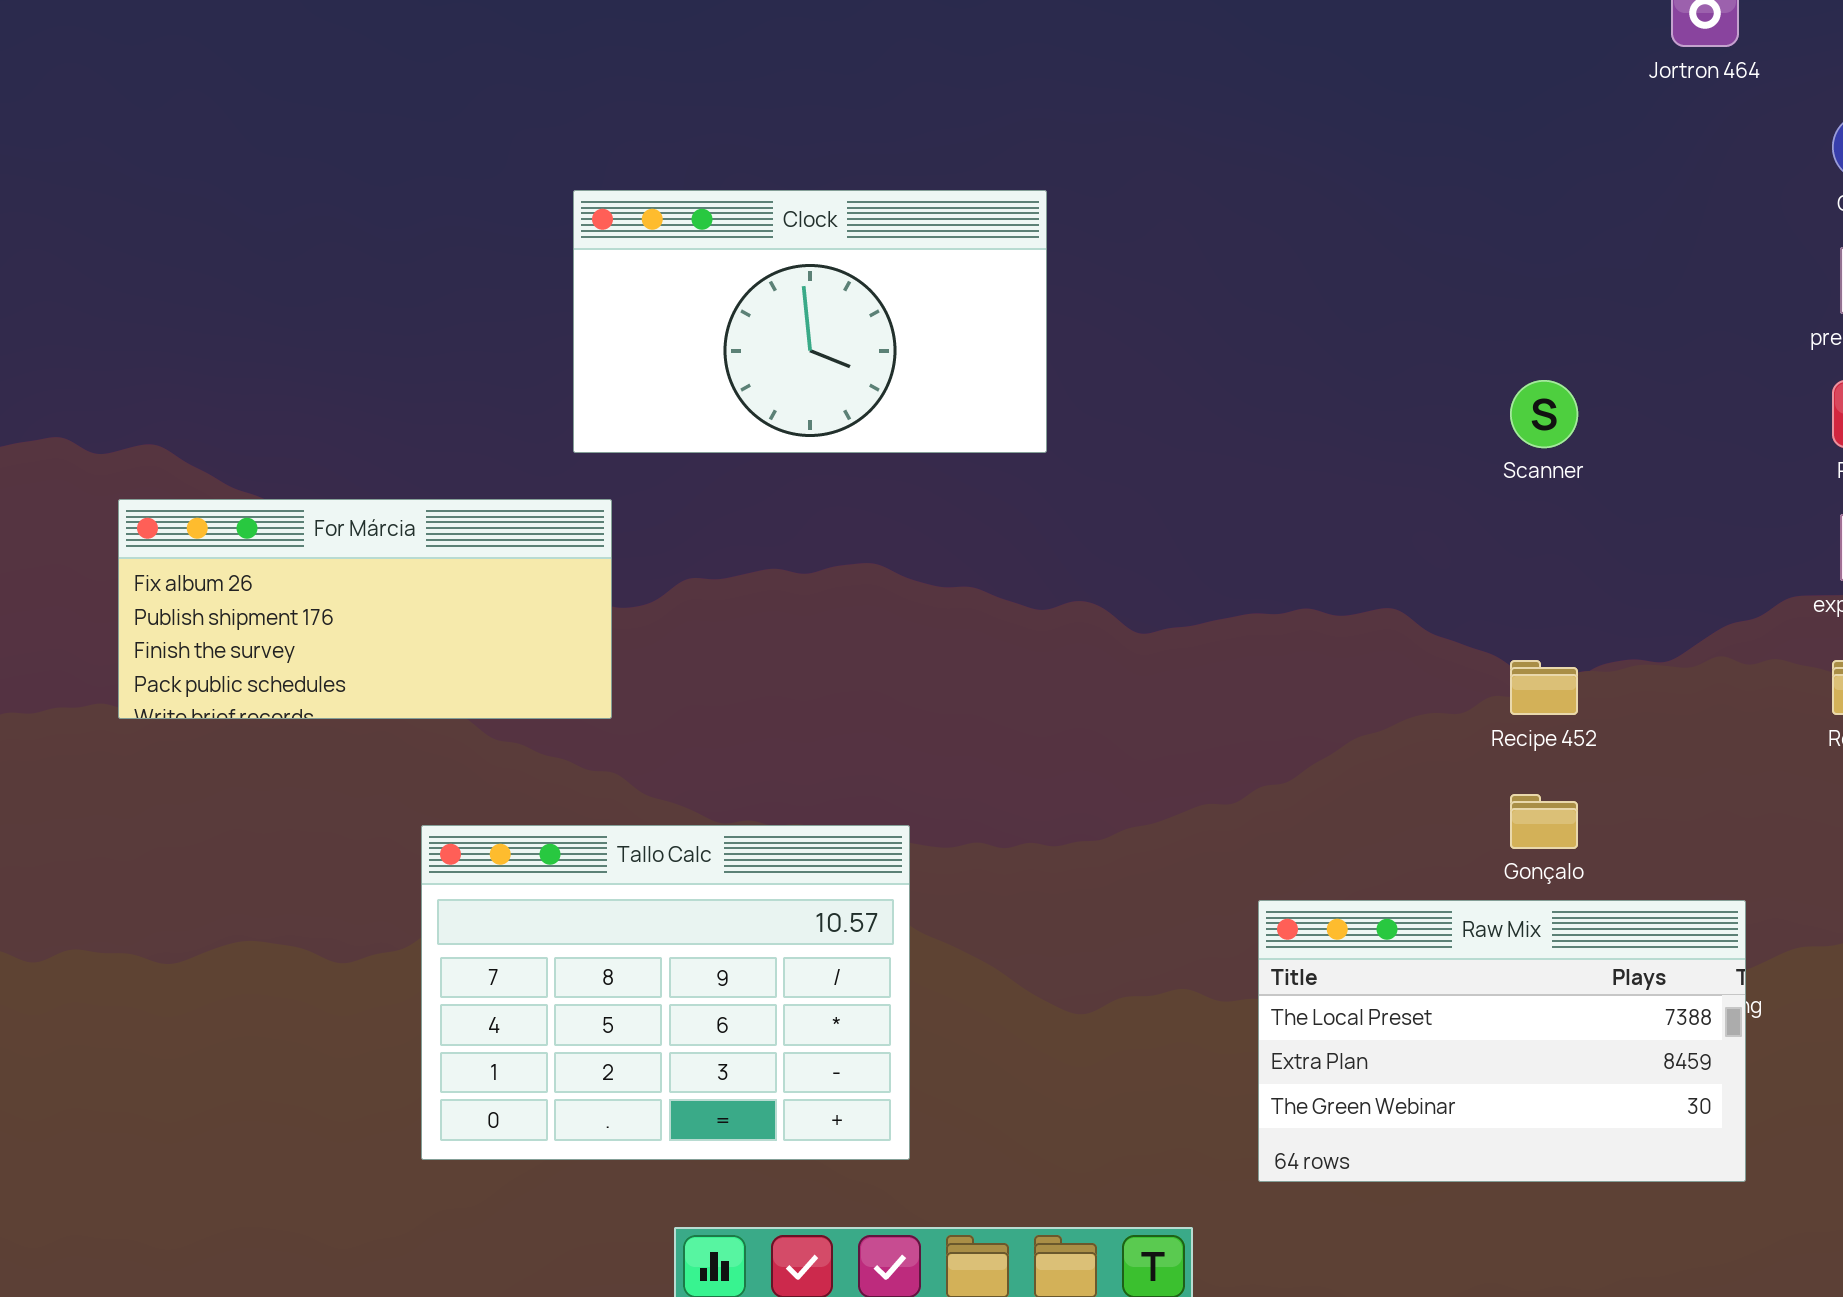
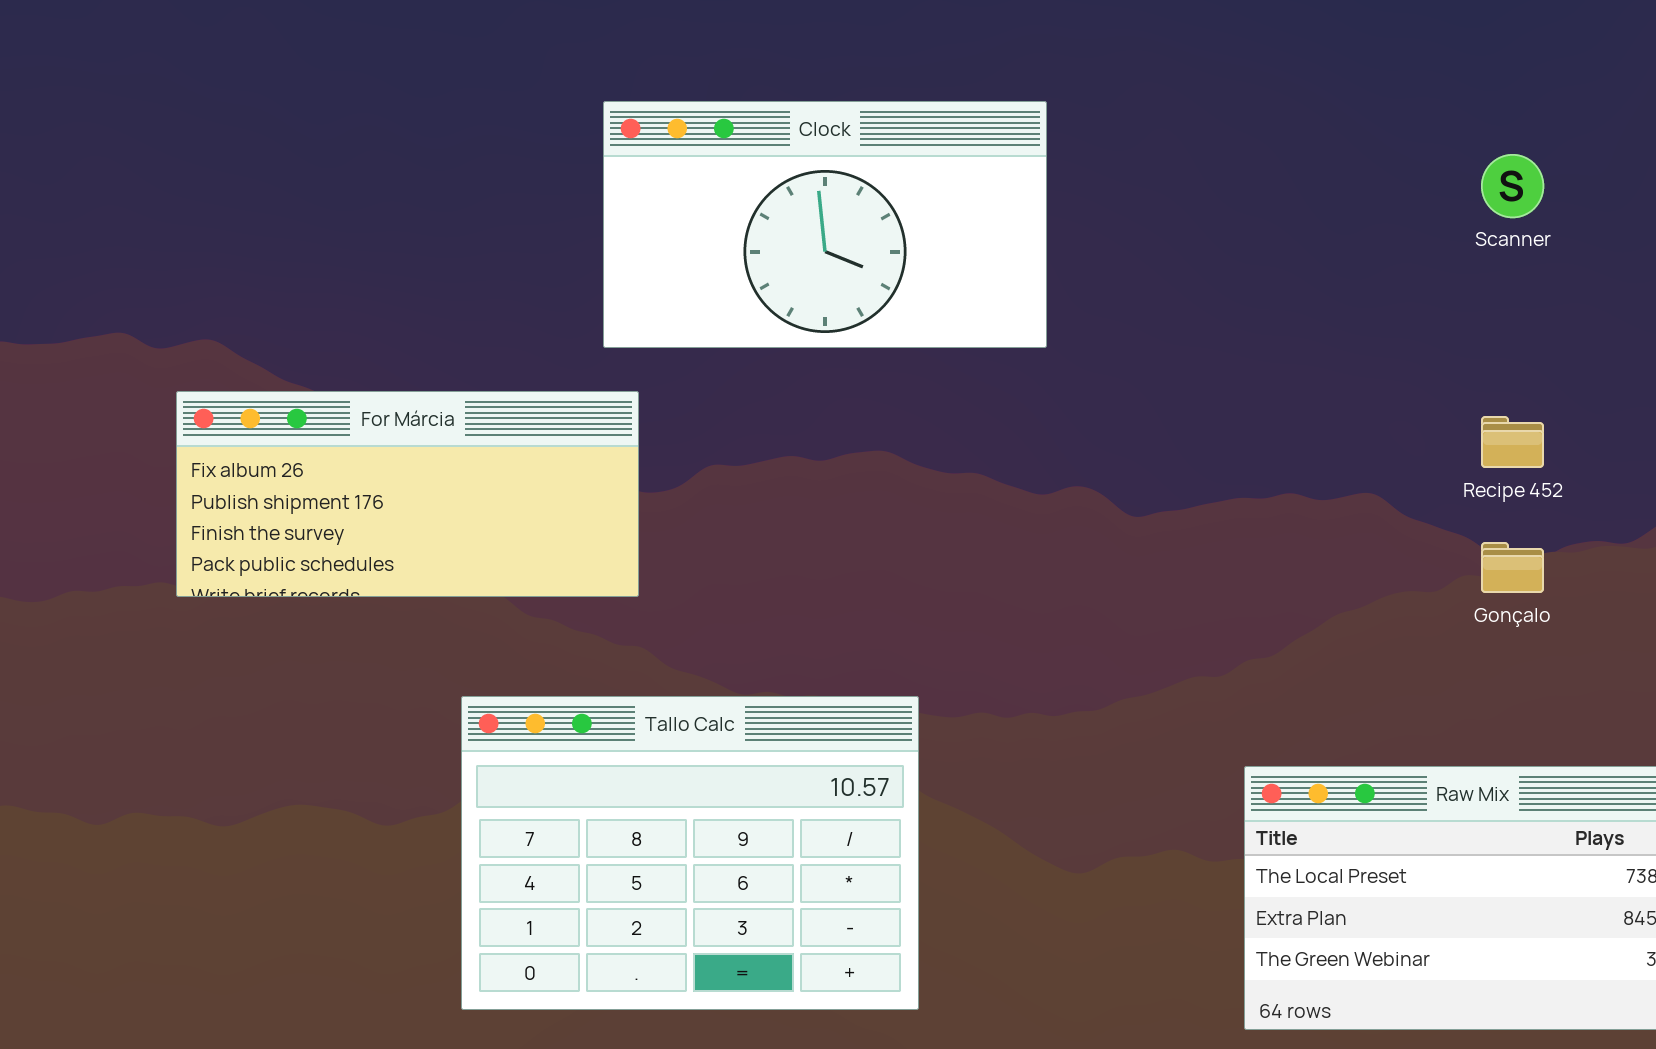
Scanner: [1510,380,1578,448] -> [1481,154,1544,218], moved
Recipe 452: [1510,660,1578,715] -> [1481,416,1544,468], moved
Gonçalo: [1510,794,1578,849] -> [1481,542,1544,593], moved

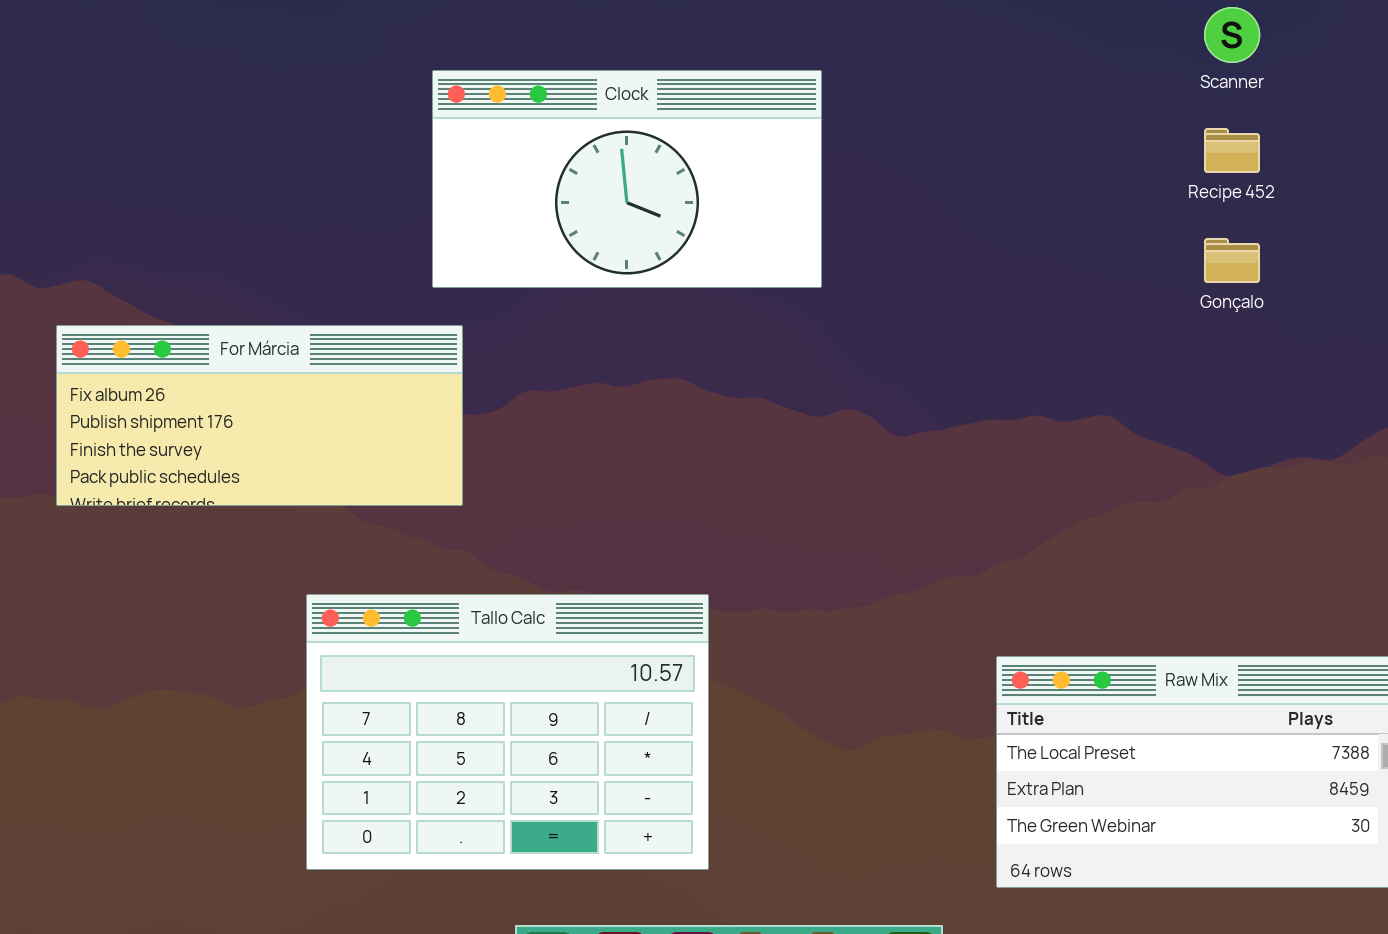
Scanner: [1481,154,1544,218] -> [1204,7,1260,63], moved
Recipe 452: [1481,416,1544,468] -> [1204,128,1260,173], moved
Gonçalo: [1481,542,1544,593] -> [1204,238,1260,283], moved

